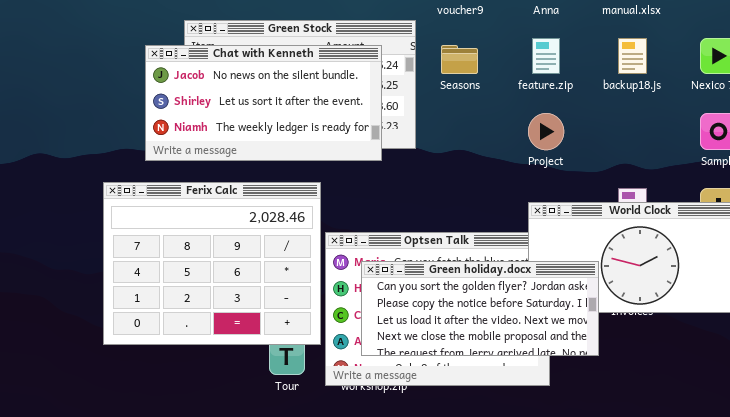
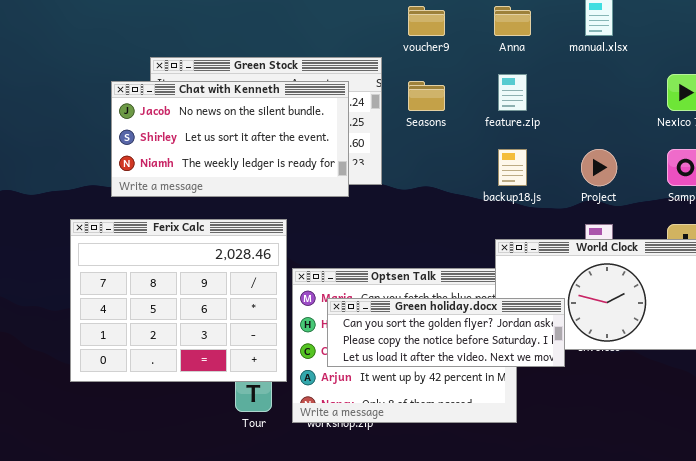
backup18.js: [618,38,647,74] -> [498,149,527,186], moved
Project: [528,113,564,150] -> [581,149,617,186], moved
Green holiday.docx: [361,261,599,356] -> [327,298,565,367], resized

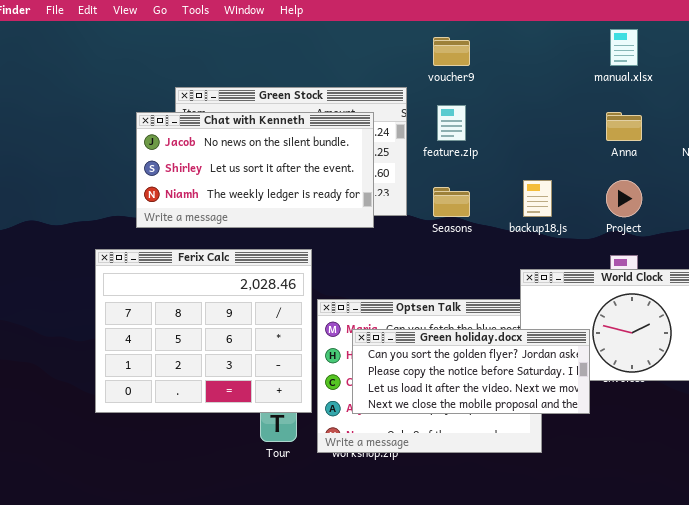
Anna: [494,6,531,36] -> [606,112,642,141], moved
feature.zip: [498,74,527,111] -> [437,105,466,141], moved
Seasons: [408,81,445,111] -> [433,187,470,217], moved
Green holiday.docx: [327,298,565,367] -> [352,329,590,414], resized

